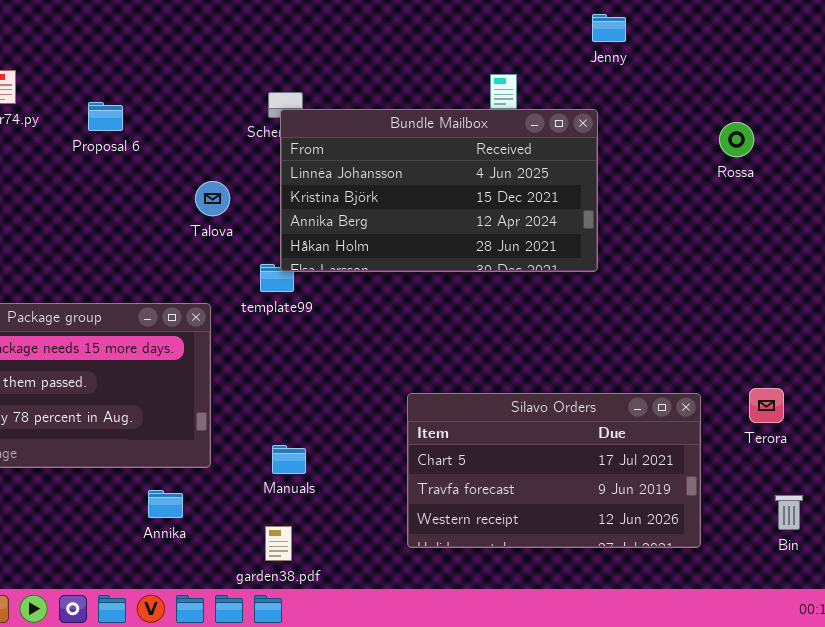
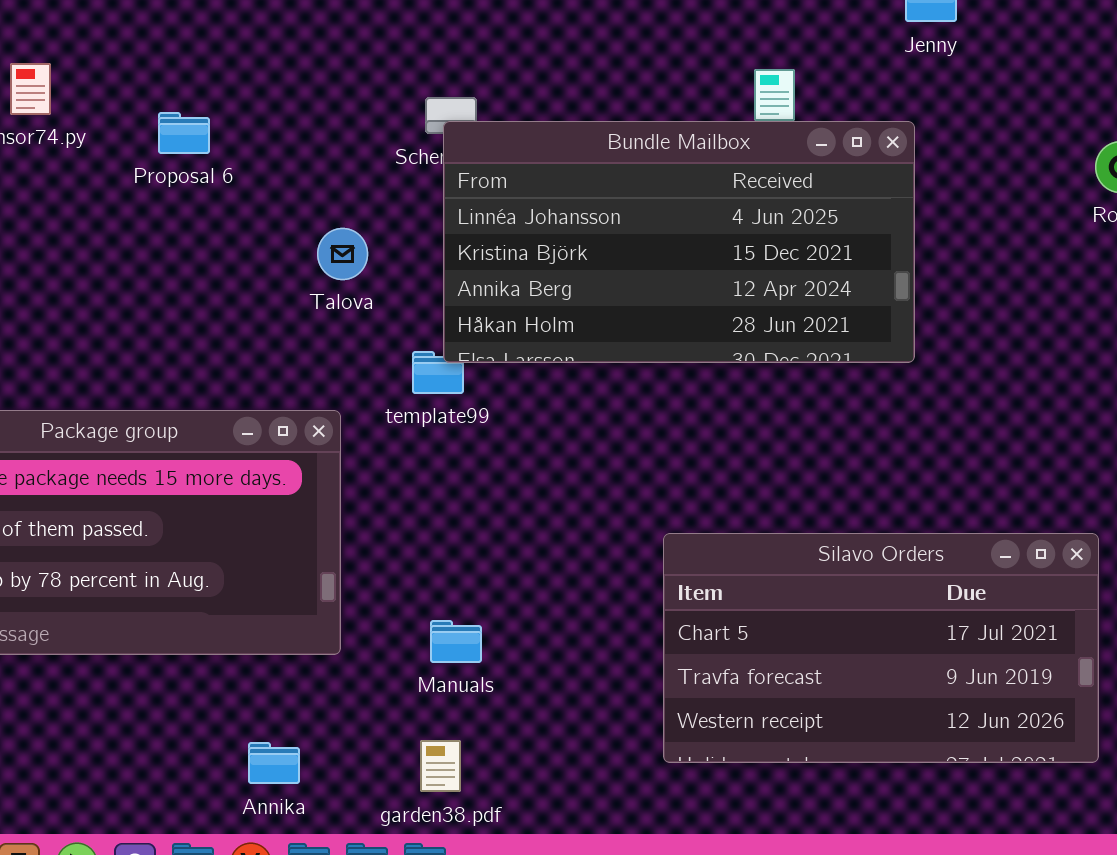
Silavo Orders: [407,393,701,548] -> [663,533,1099,763], moved
Annika: [148,490,183,518] -> [248,742,300,784], moved

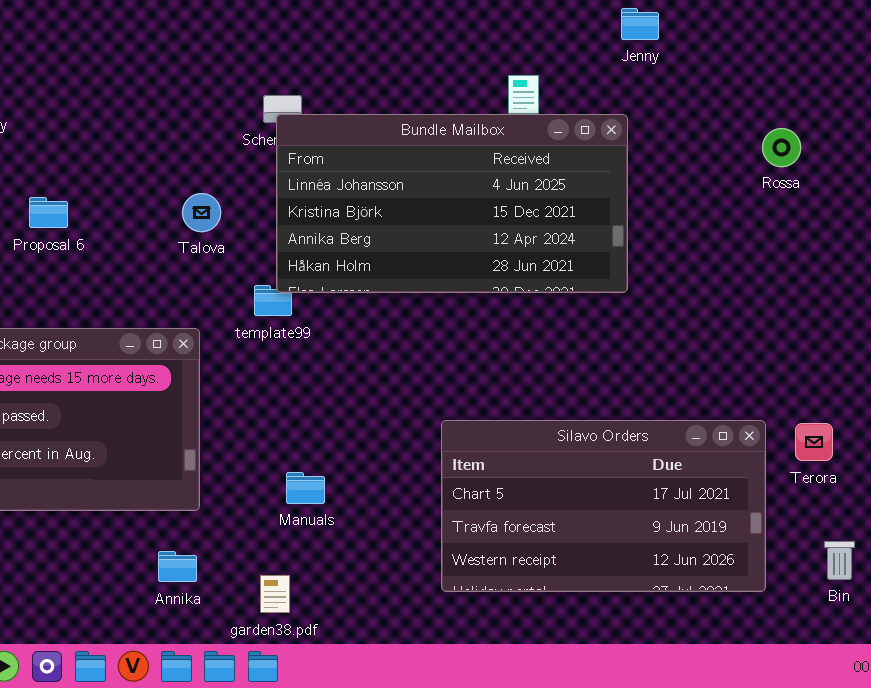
Proposal 6: [158,112,210,154] -> [29,197,68,228], moved
Manuals: [430,620,482,663] -> [286,472,325,504], moved
Annika: [248,742,300,784] -> [158,551,197,582], moved

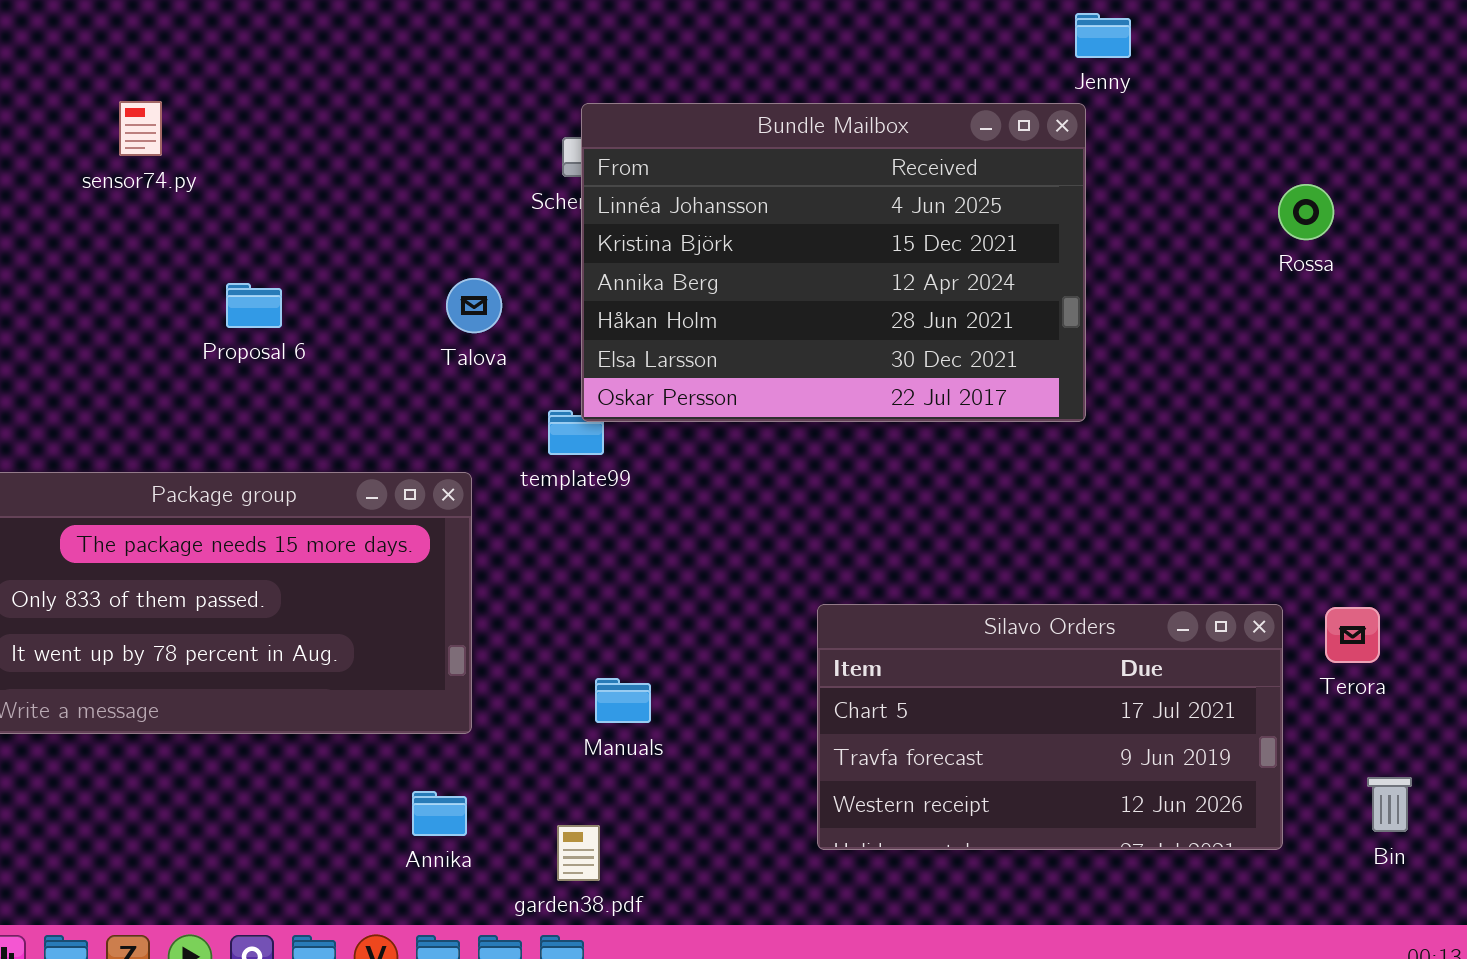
Bundle Mailbox: [276,114,628,293] -> [581,103,1086,422], resized

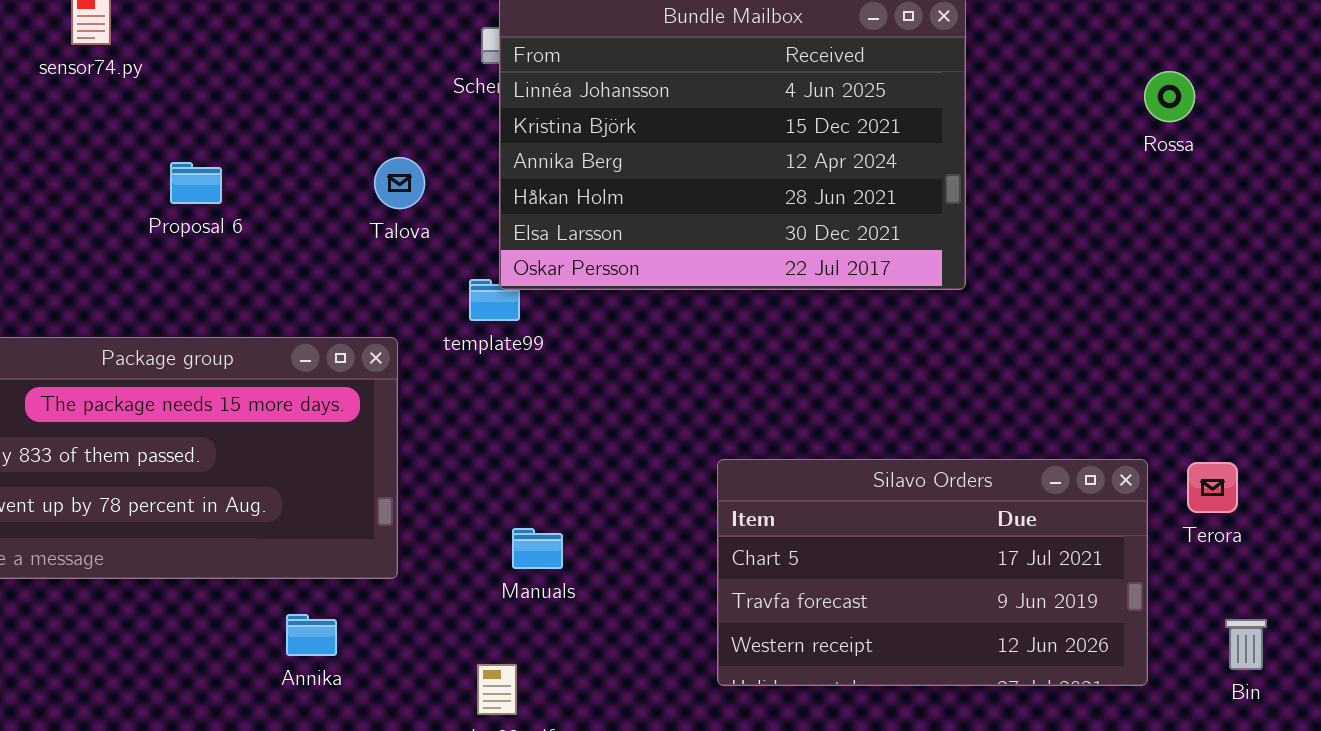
Annika: [412,791,467,836] -> [286,614,337,656], moved

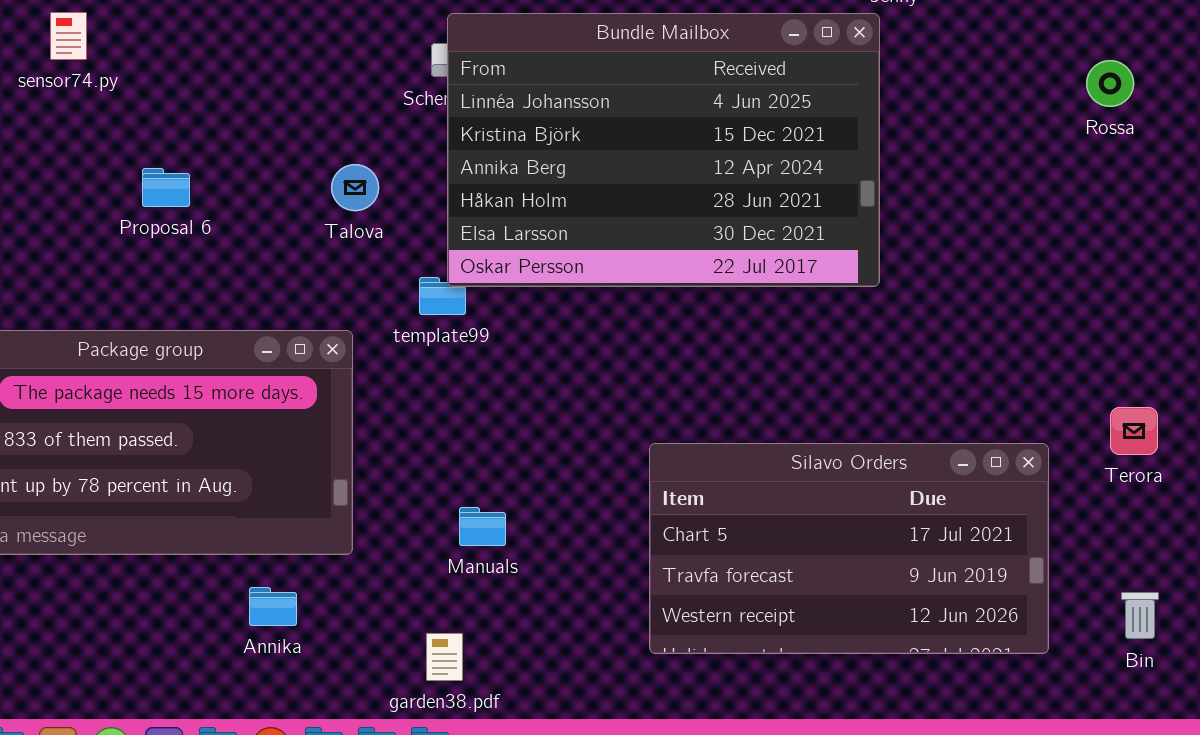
Rossa: [1144,71,1195,122] -> [1086,60,1134,107], moved
Terora: [1187,462,1238,513] -> [1110,407,1158,455], moved

